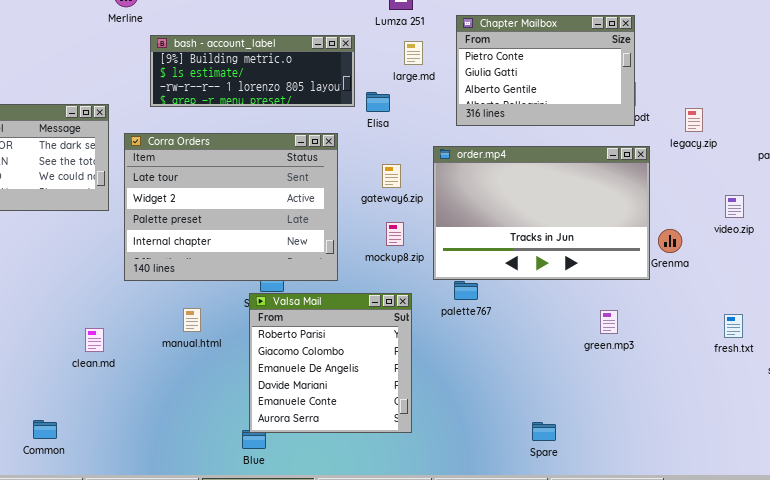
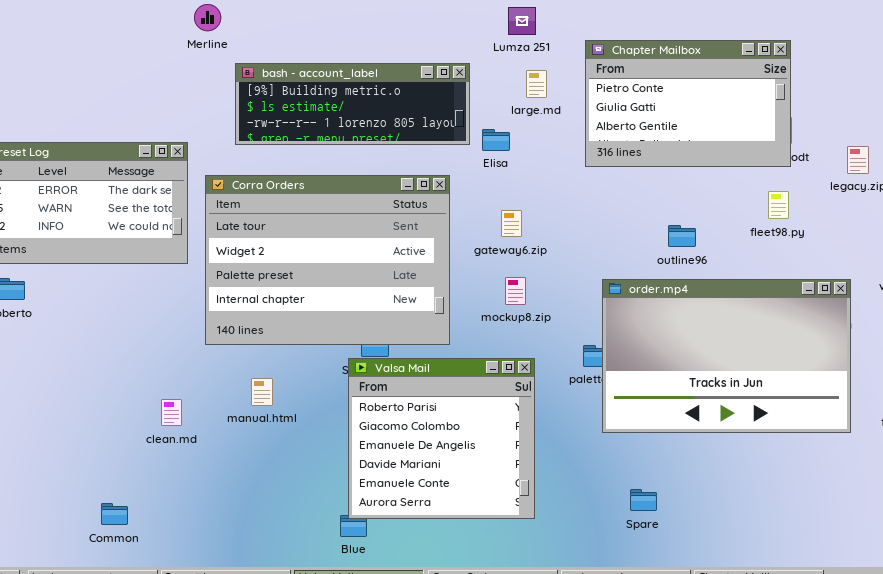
order.mp4: [433,146,650,280] -> [602,279,851,433], moved
manual.html: [183,308,201,332] -> [251,378,273,406], moved
Spare: [532,422,556,441] -> [630,489,657,511], moved

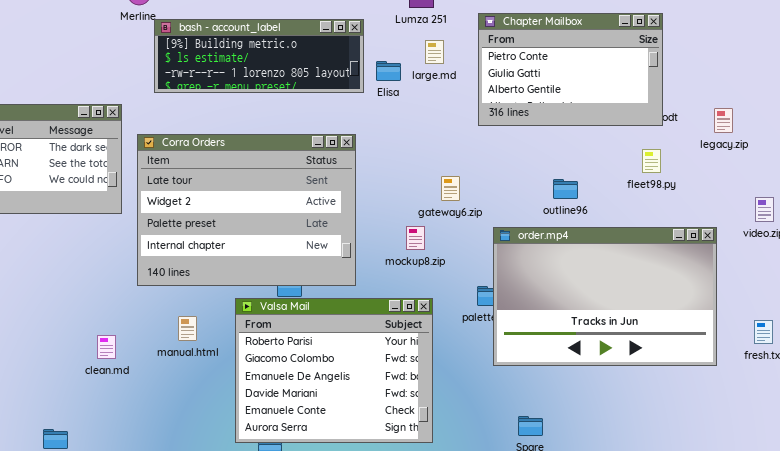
bash - account_label: [235,63,470,145] -> [154,19,364,93], moved
Elisa: [482,129,510,151] -> [376,61,401,81], moved
gateway6.zip: [501,210,522,237] -> [441,176,460,201], moved
Valsa Mail: [348,358,535,519] -> [235,298,433,443], resized

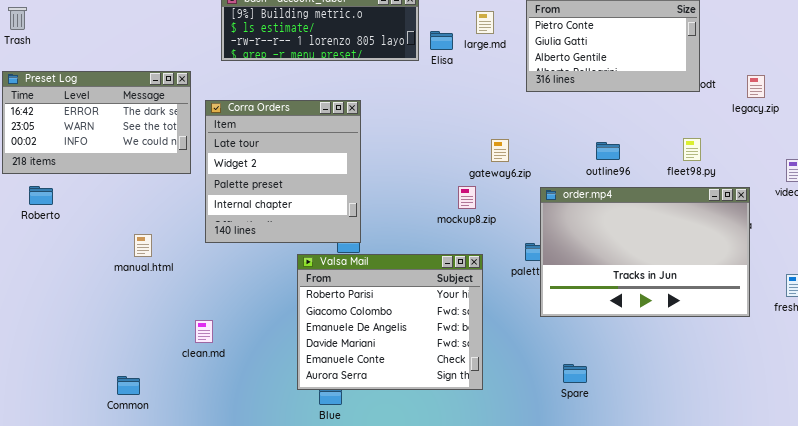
Corra Orders: [137,134,356,286] -> [205,100,361,243], resized
fleet98.py: [642,149,661,173] -> [683,138,701,161], moved
manual.html: [178,316,197,341] -> [134,234,152,257], moved
clean.md: [97,335,116,359] -> [195,320,213,343], moved

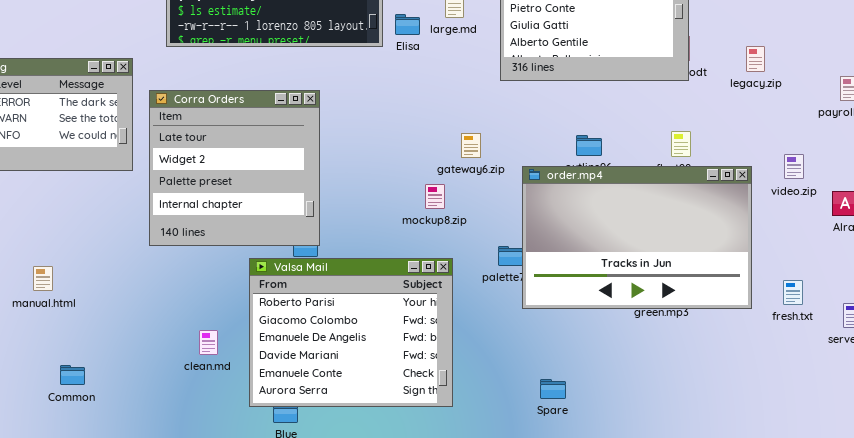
legacy.zip: [747,75,765,98] -> [746,46,765,72], moved
order.mp4: [540,187,750,317] -> [522,166,752,309], moved
manual.html: [134,234,152,257] -> [33,266,53,291], moved
clean.md: [195,320,213,343] -> [199,330,218,355], moved
Common: [117,376,140,395] -> [60,365,85,385], moved

